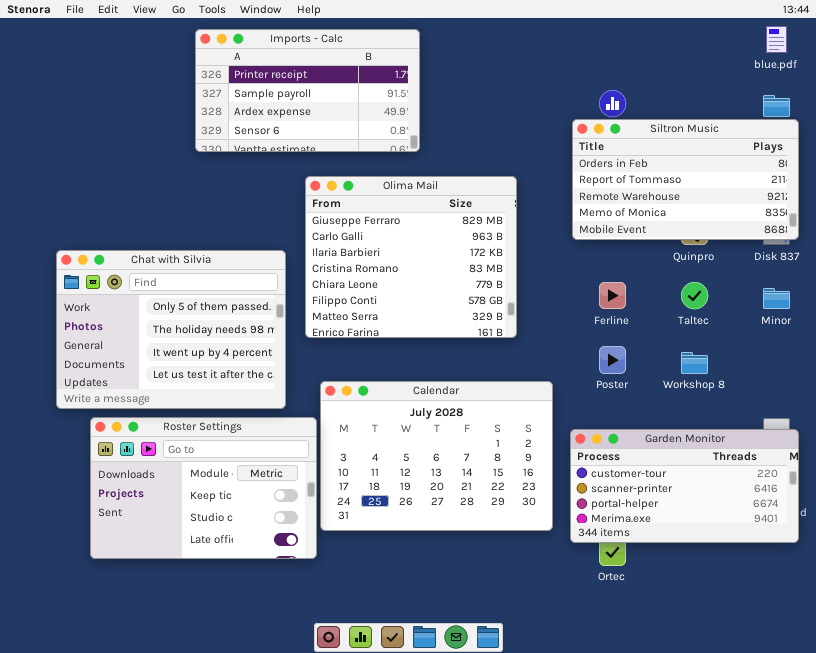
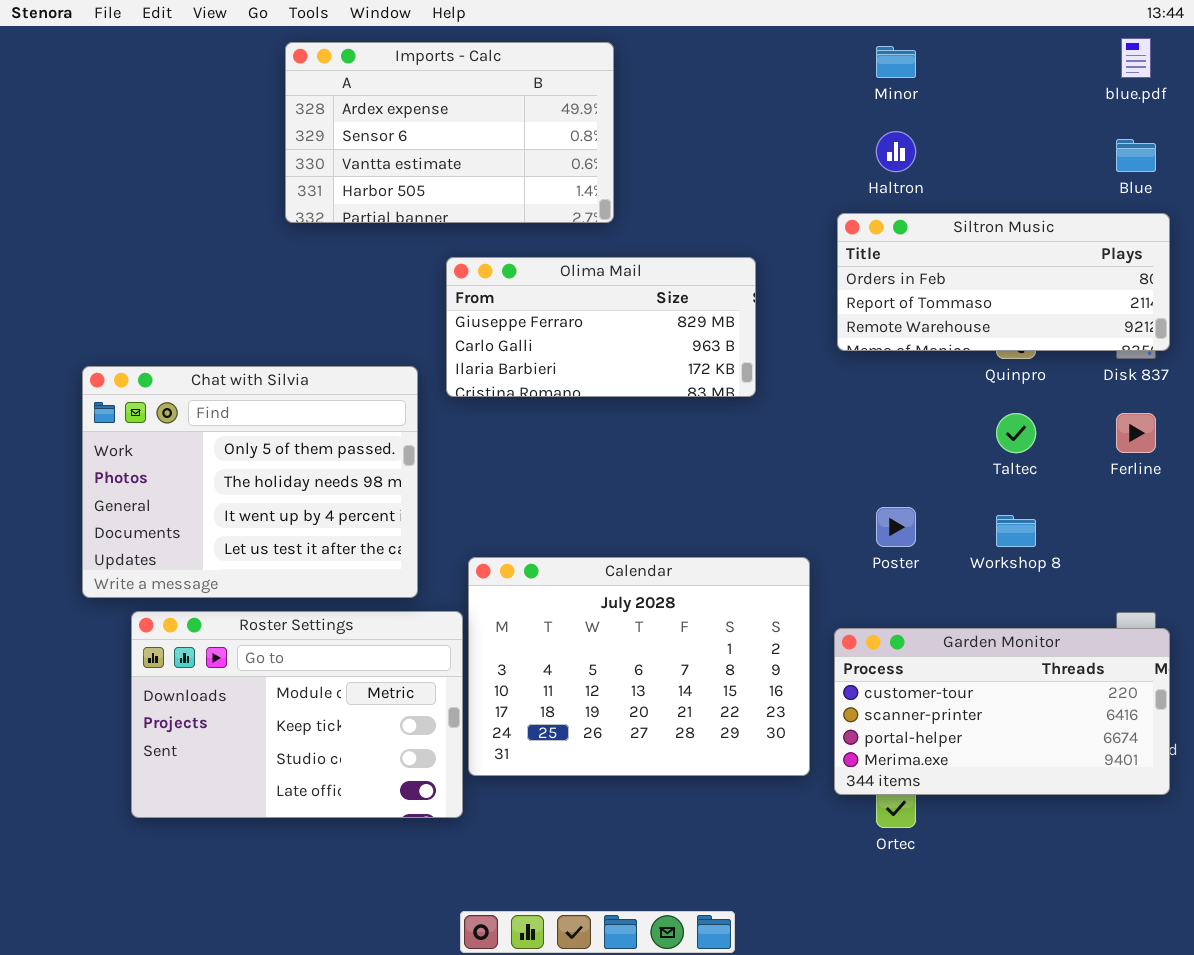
Imports - Calc: [195,29,420,152] -> [285,42,614,223], scrolled down 2 rows
Siltron Music: [572,119,799,240] -> [837,213,1170,351], resized
Olima Mail: [305,176,517,338] -> [446,257,756,397], resized
Ferline: [599,282,626,309] -> [1116,413,1156,453], moved
Minor: [763,288,790,309] -> [876,46,916,78], moved

